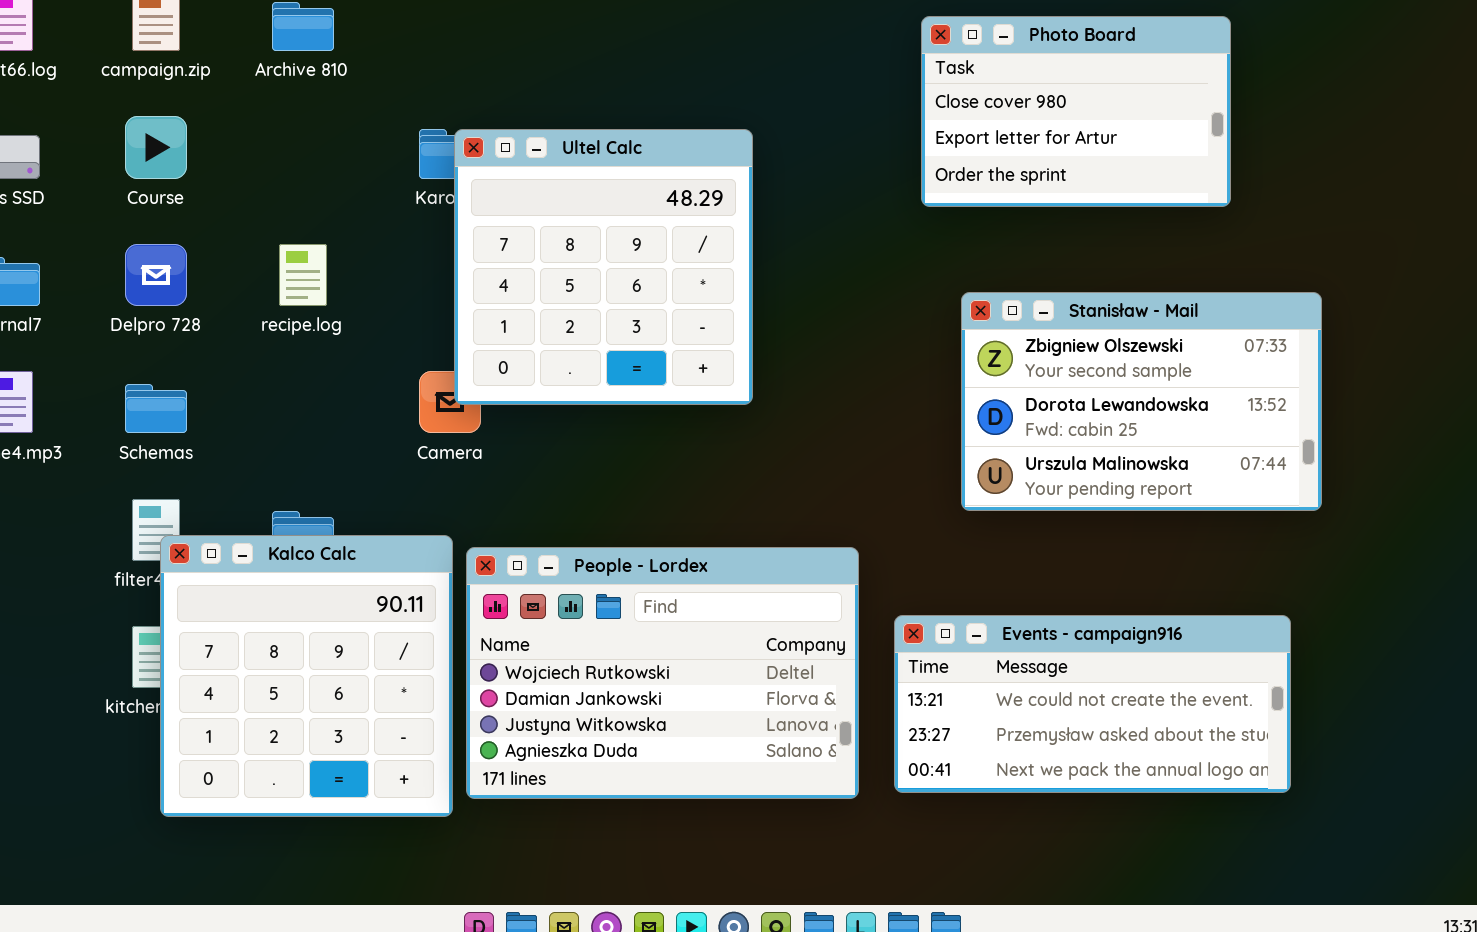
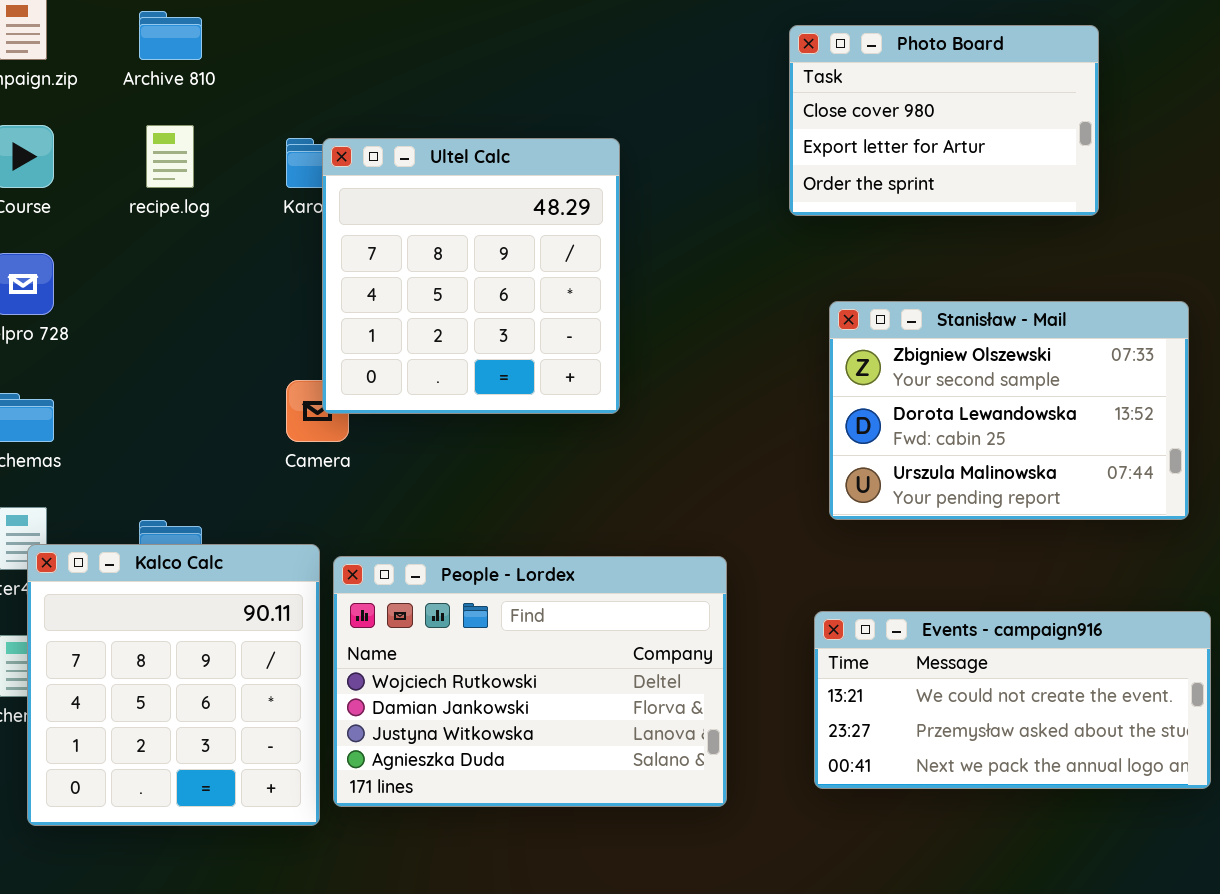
recipe.log: [279,244,327,306] -> [146,125,194,188], moved
Events - campaign916: [894,615,1291,793] -> [814,611,1211,789], moved

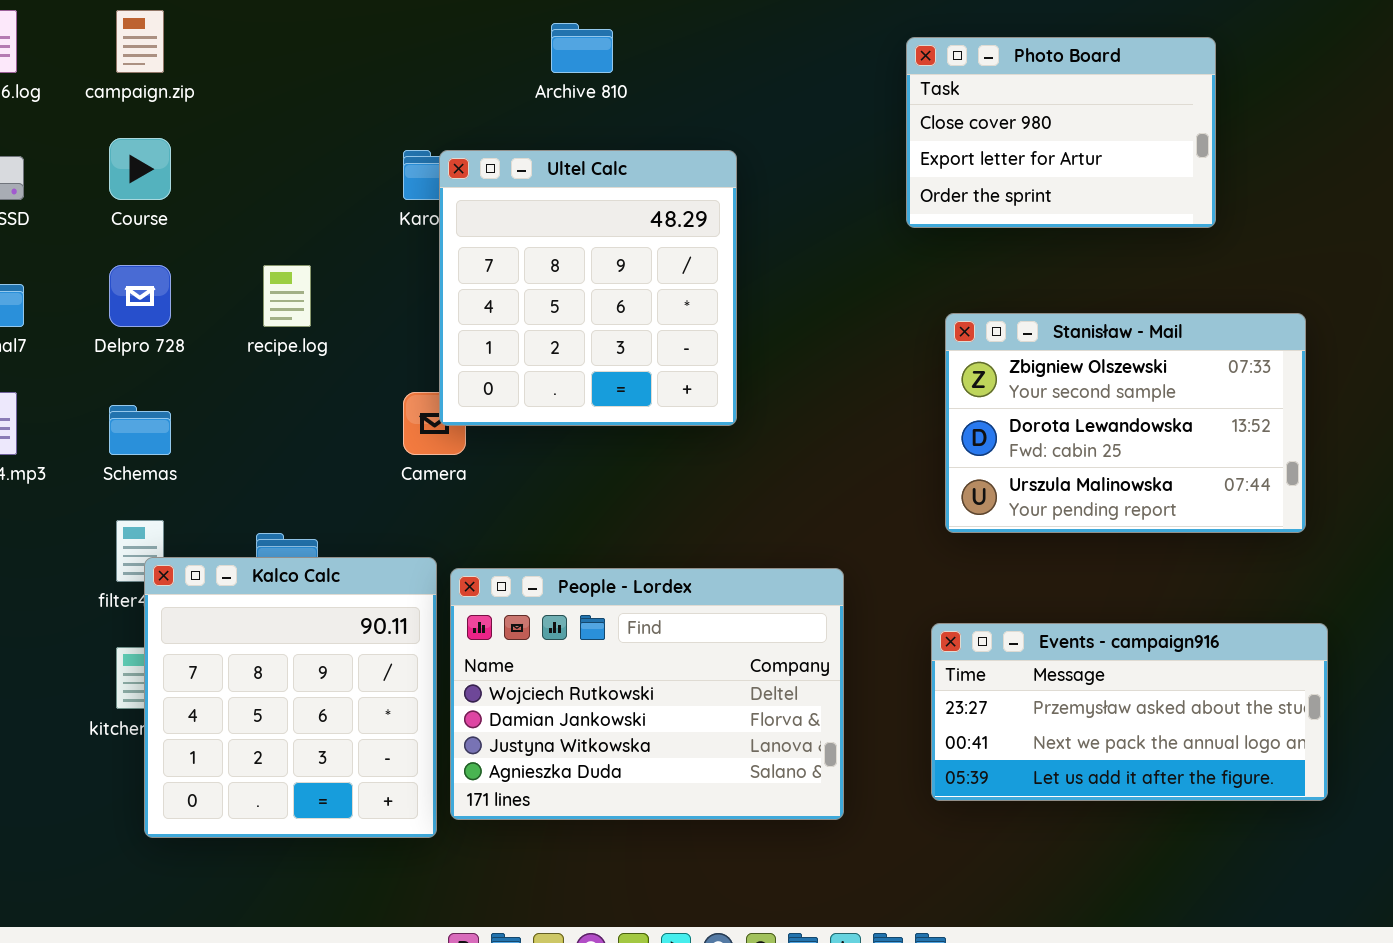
Archive 810: [139,11,202,60] -> [551,23,613,73], moved
recipe.log: [146,125,194,188] -> [263,265,311,327], moved
Events - campaign916: [814,611,1211,789] -> [931,623,1328,801], scrolled down 1 row

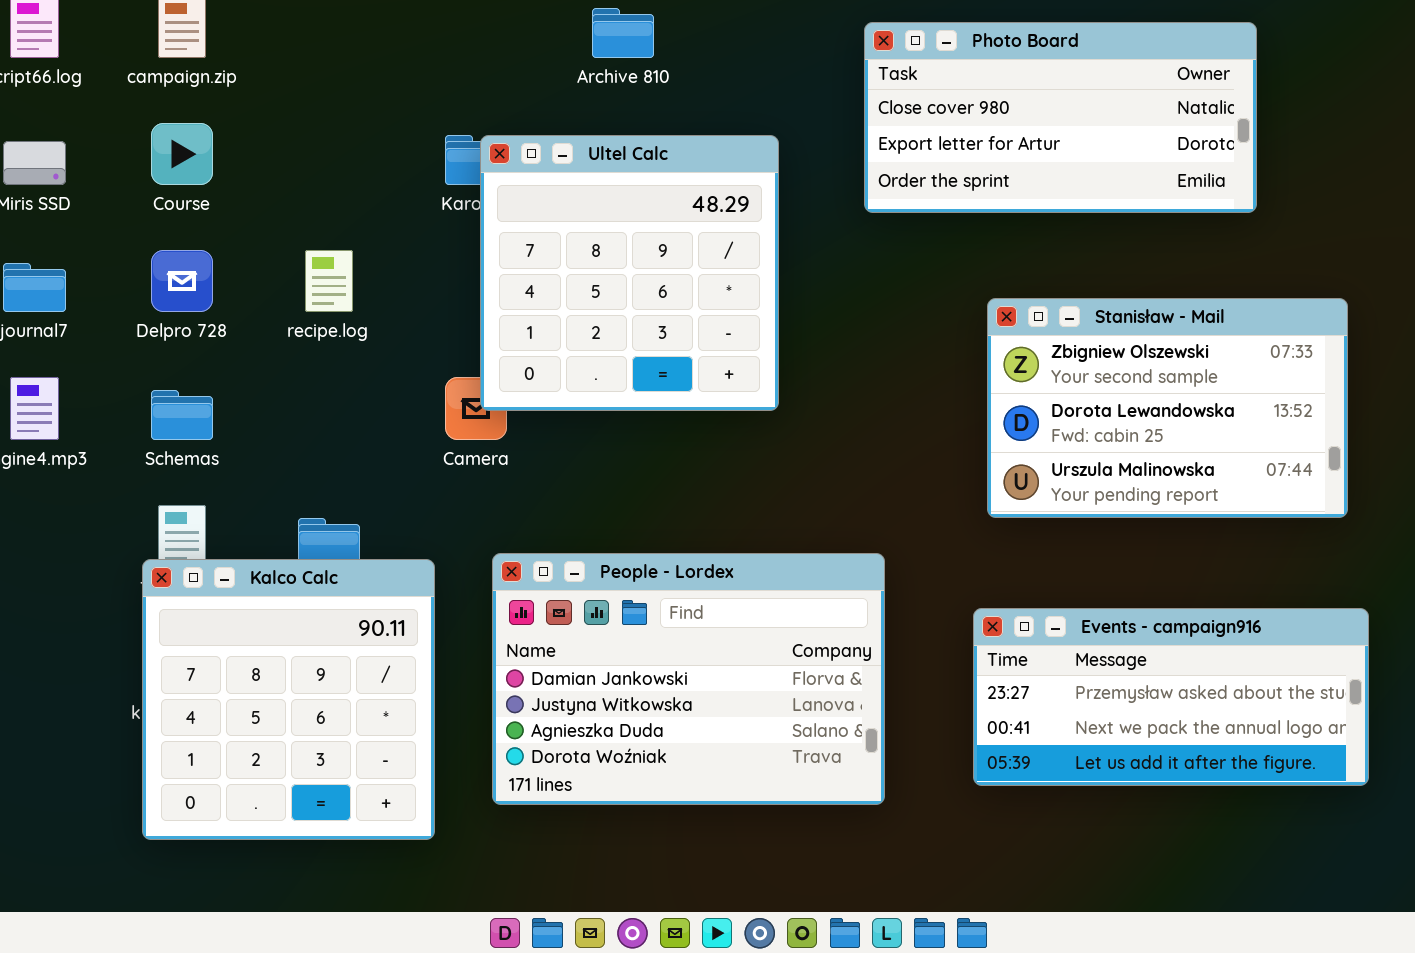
Photo Board: [906,37,1216,228] -> [864,22,1257,213], resized
Kalco Calc: [144,557,437,838] -> [142,559,435,840], moved
People - Lordex: [450,568,844,820] -> [492,553,885,805], scrolled down 1 row

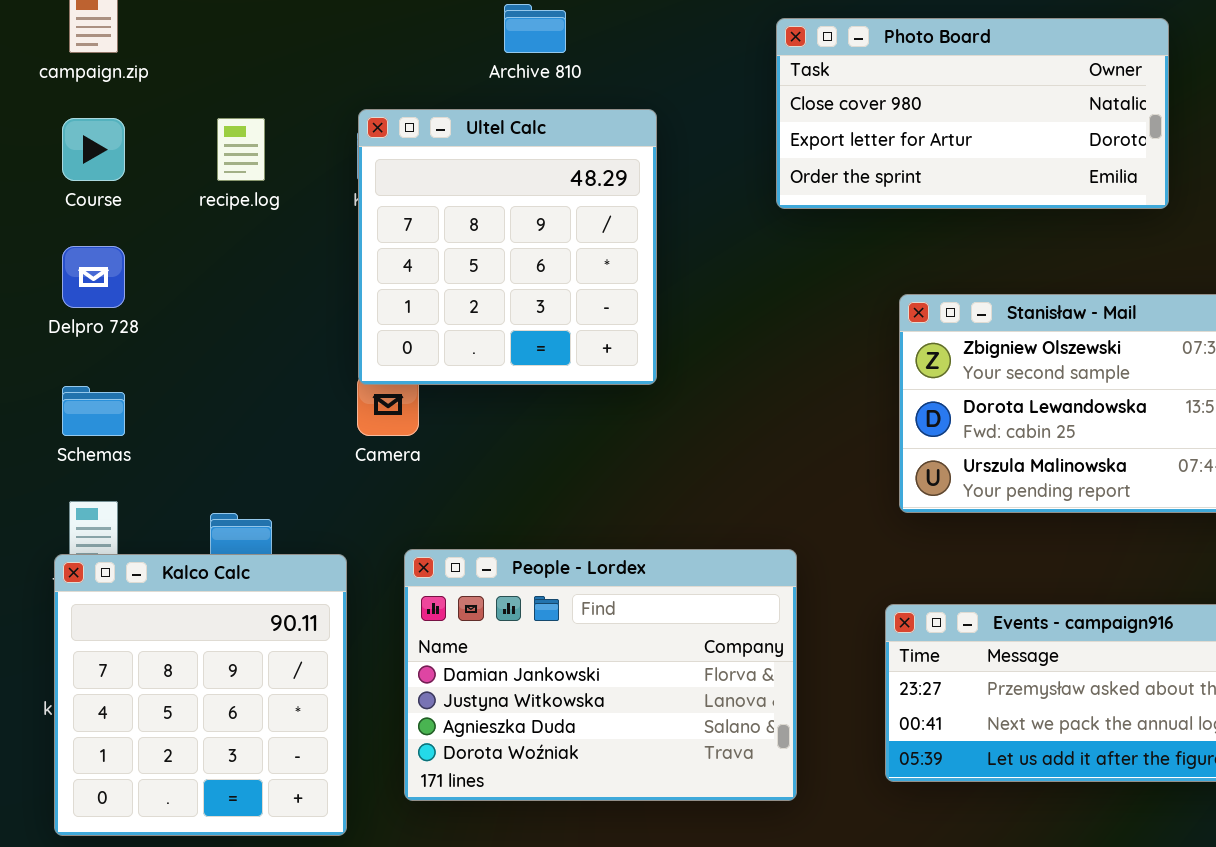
Ultel Calc: [480,135,779,411] -> [358,109,657,385], moved
recipe.log: [305,250,353,312] -> [217,118,265,181], moved

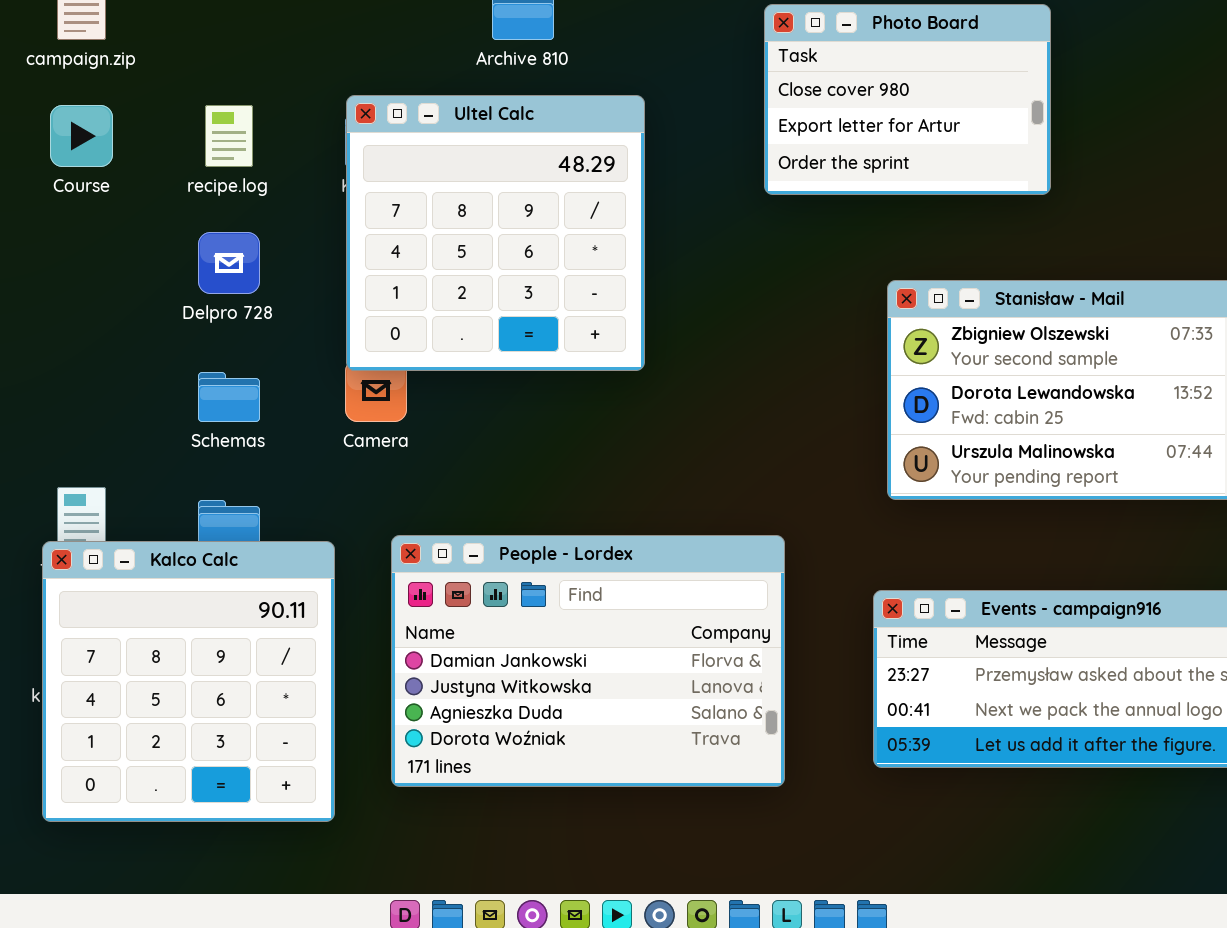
Photo Board: [776,18,1169,209] -> [764,4,1051,195], resized
Delpro 728: [62,246,125,308] -> [198,232,260,294], moved
Schemas: [62,386,125,436] -> [198,372,260,422], moved

